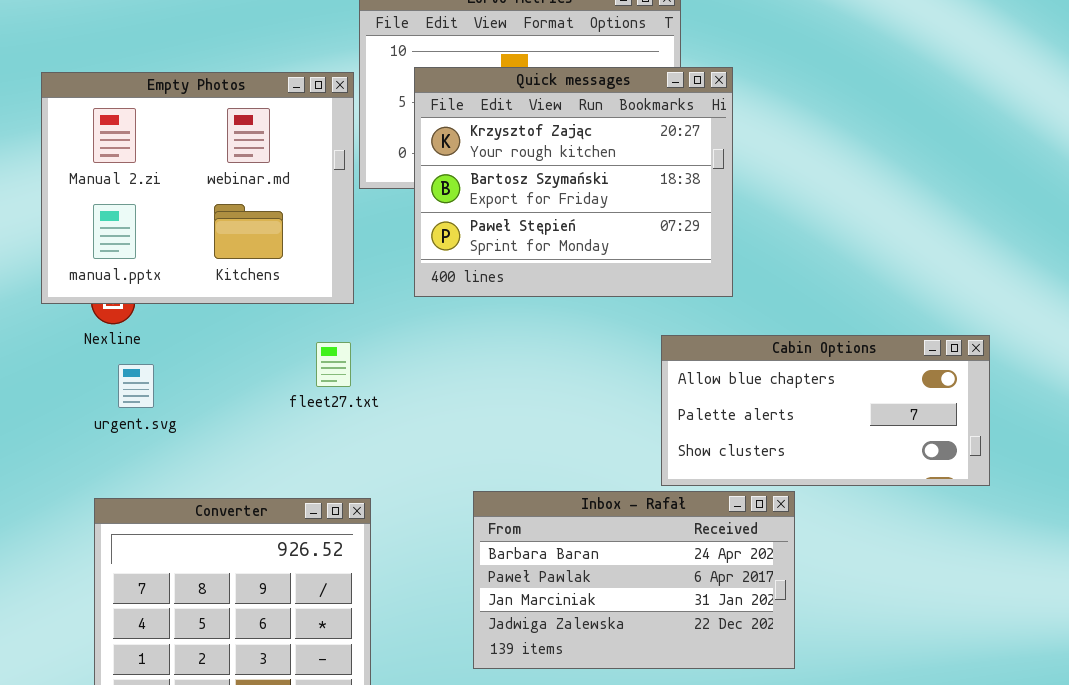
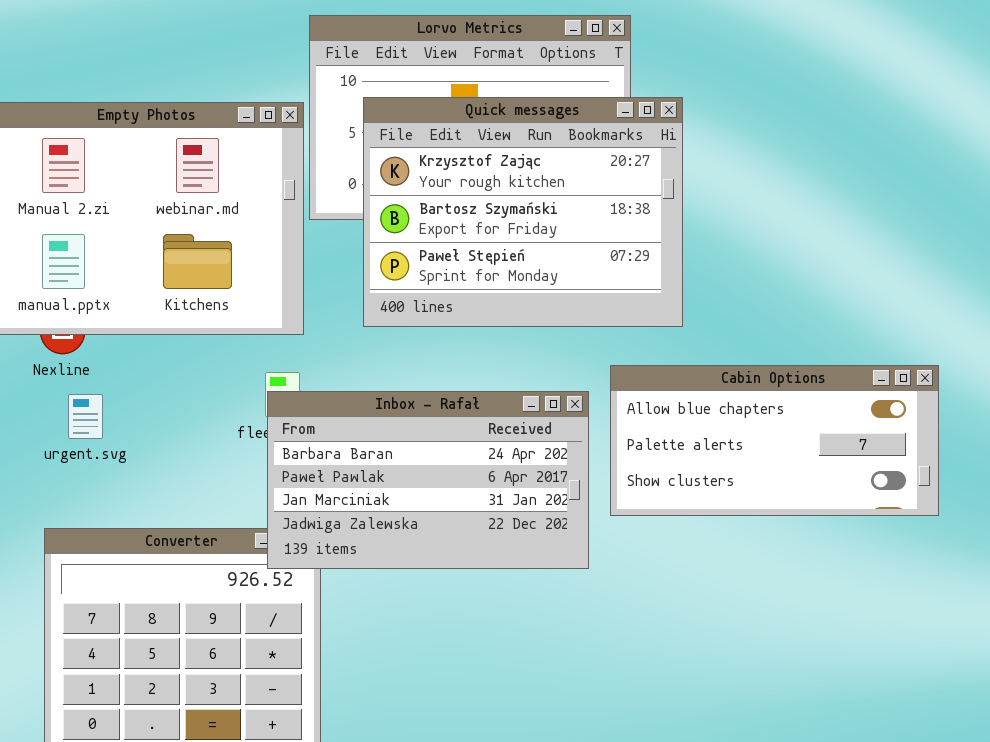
Inbox - Rafał: [473,491,795,669] -> [267,391,589,569], moved

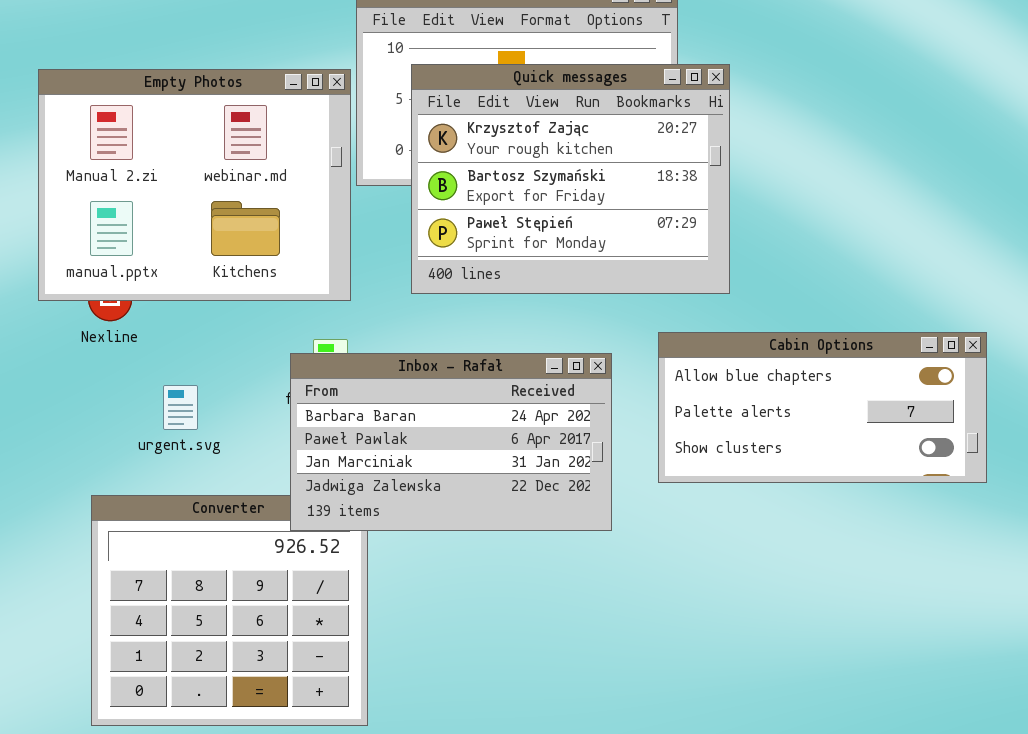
Inbox - Rafał: [267,391,589,569] -> [290,353,612,531], moved
urgent.svg: [68,394,103,439] -> [163,385,198,430], moved

